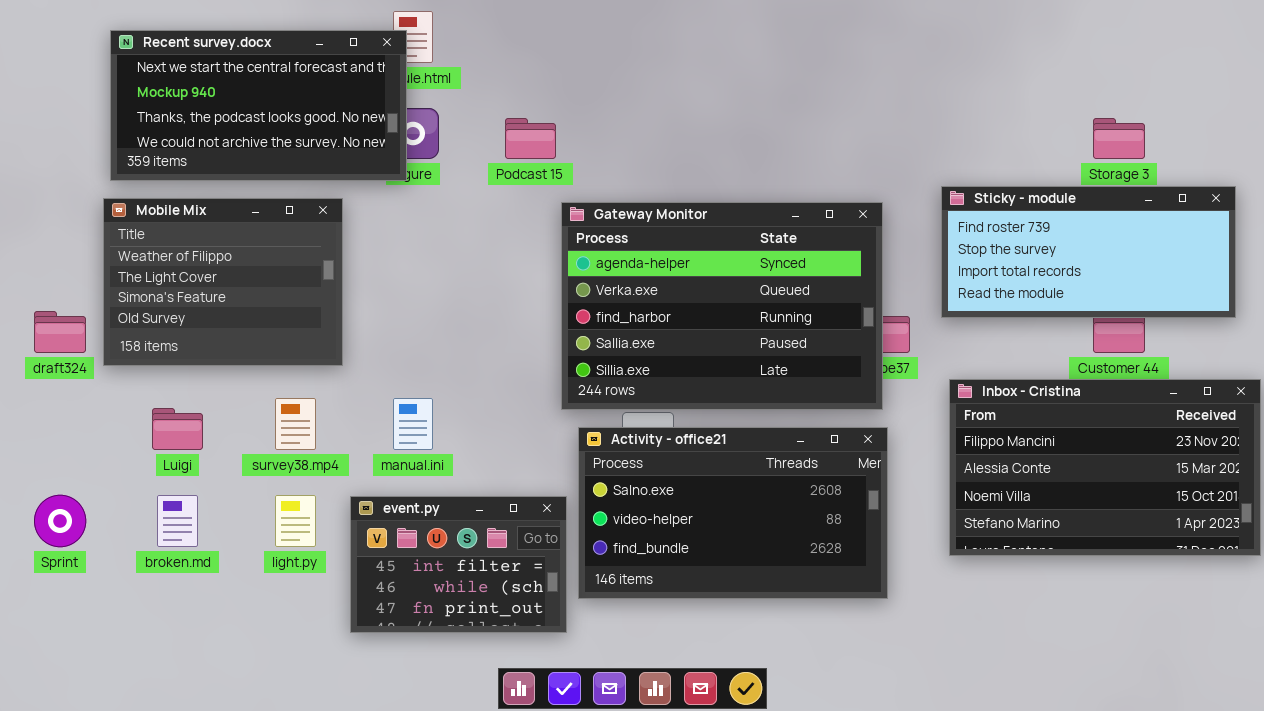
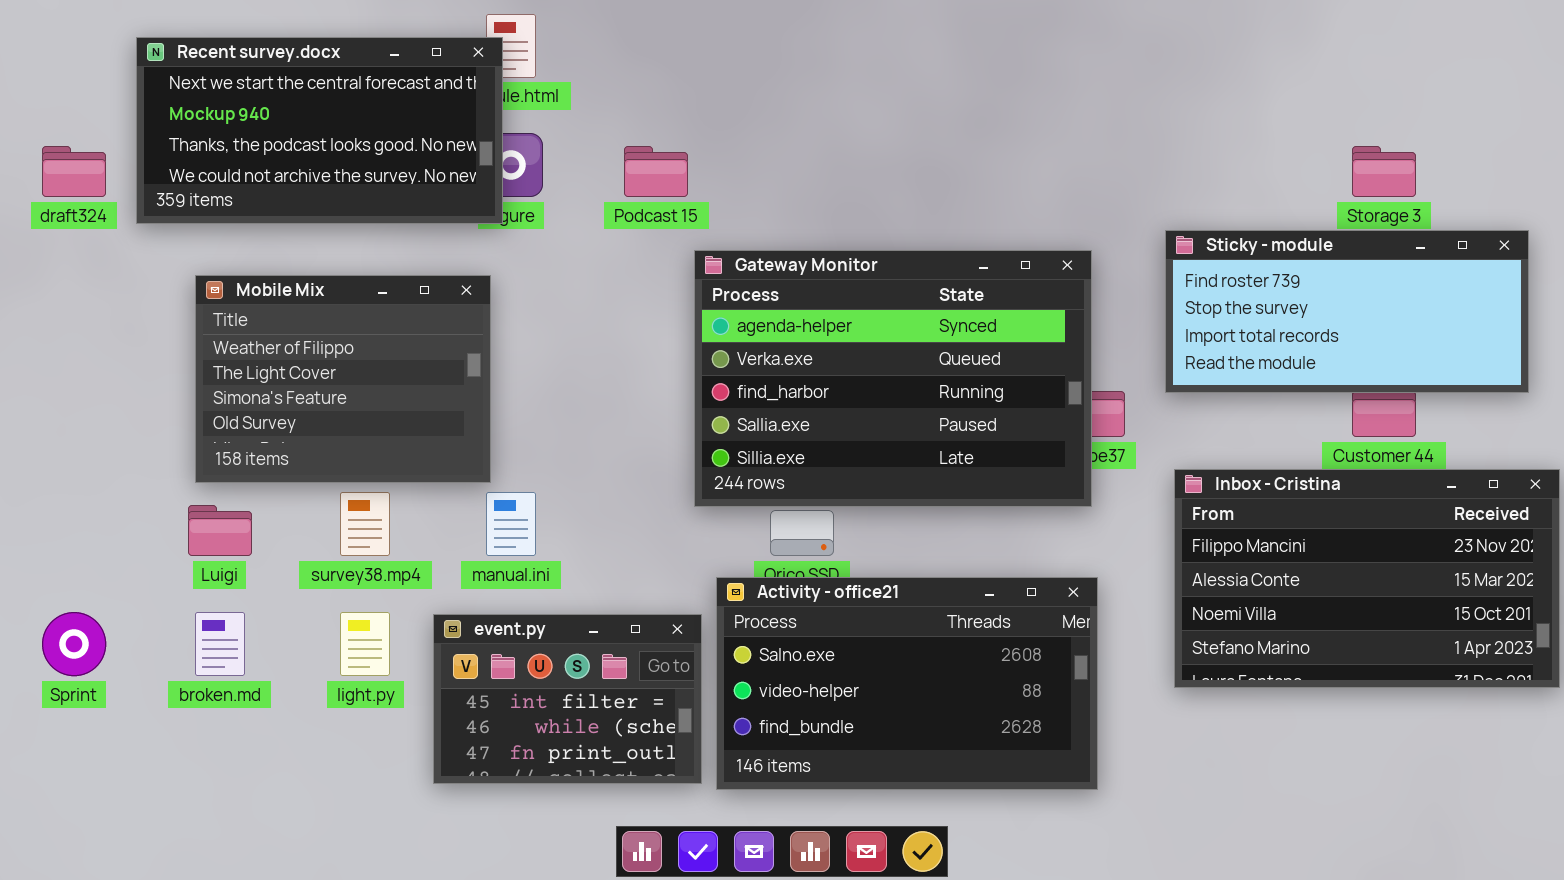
Mobile Mix: [103,198,343,366] -> [195,275,491,483], moved
draft324: [34,311,86,353] -> [42,146,106,197], moved
Activity - office21: [578,427,888,599] -> [716,577,1098,790], moved

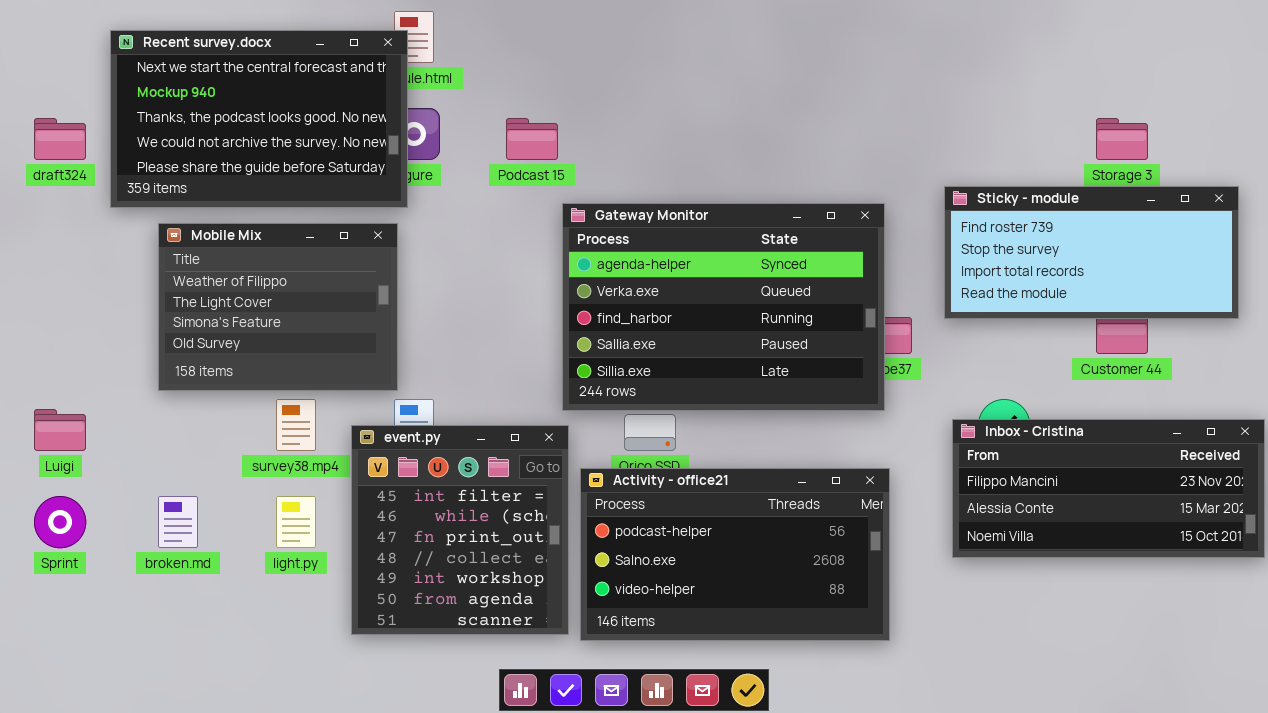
Recent survey.docx: [136,37,503,224] -> [110,30,408,208], resized
Inbox - Cristina: [1174,469,1560,688] -> [952,419,1265,558], resized
Luigi: [188,505,252,556] -> [34,409,86,451], moved
Activity - office21: [716,577,1098,790] -> [580,468,890,641], scrolled up 1 row
event.py: [433,614,702,784] -> [351,425,569,635], resized

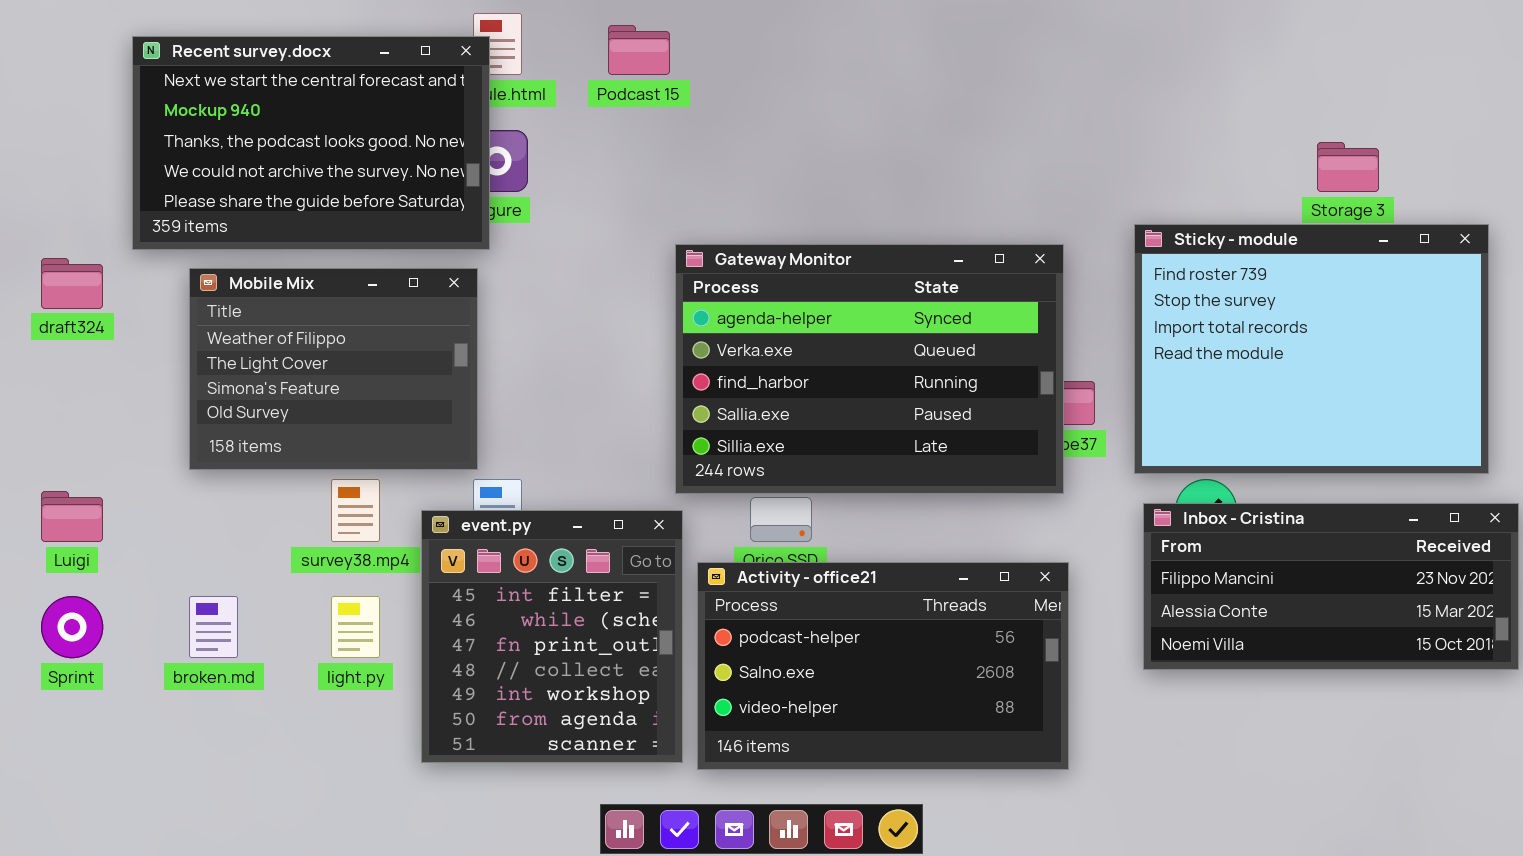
draft324: [34,118,86,160] -> [41,258,103,309], moved
Podcast 15: [506,118,558,160] -> [608,25,670,75], moved
Sticky - module: [944,186,1239,319] -> [1134,224,1489,474], resized

